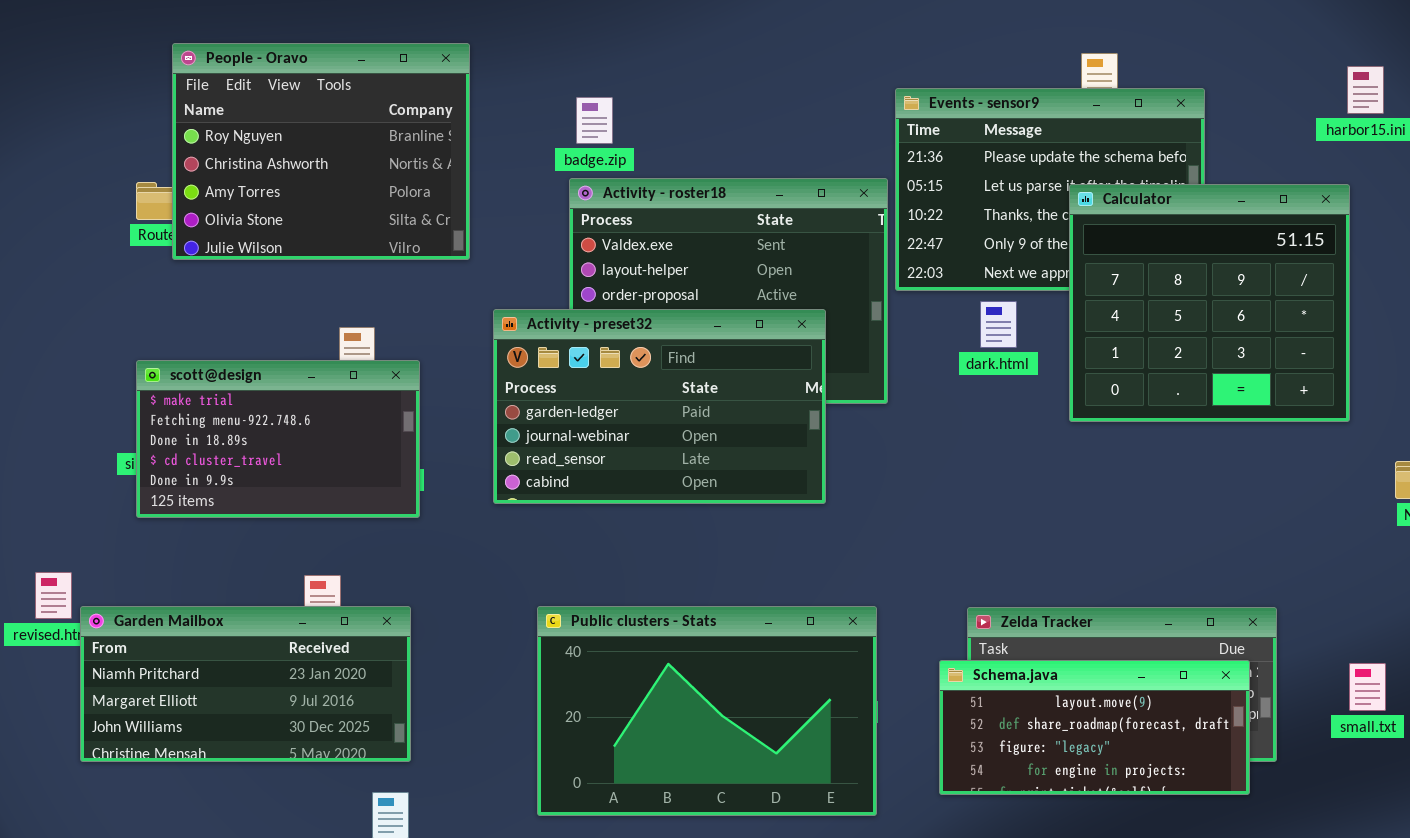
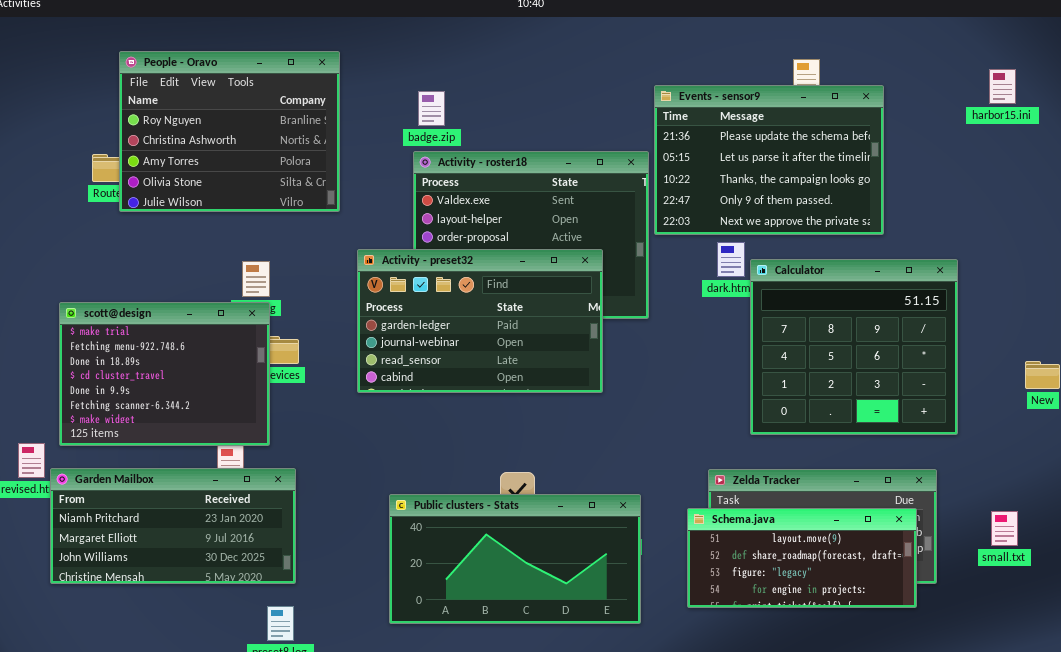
Calculator: [1069,184,1350,422] -> [750,259,958,435], moved
scott@design: [136,360,420,518] -> [59,302,270,446], moved, resized
Public clusters - Stats: [537,606,877,816] -> [389,494,641,624], resized

